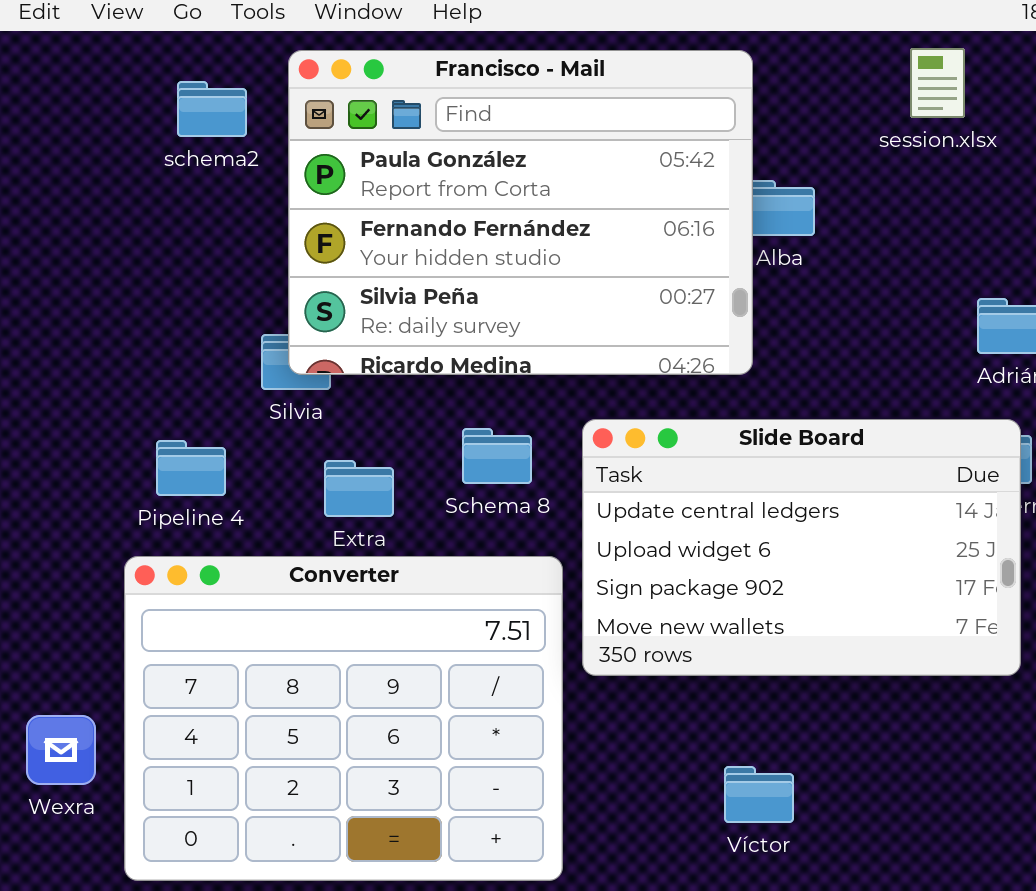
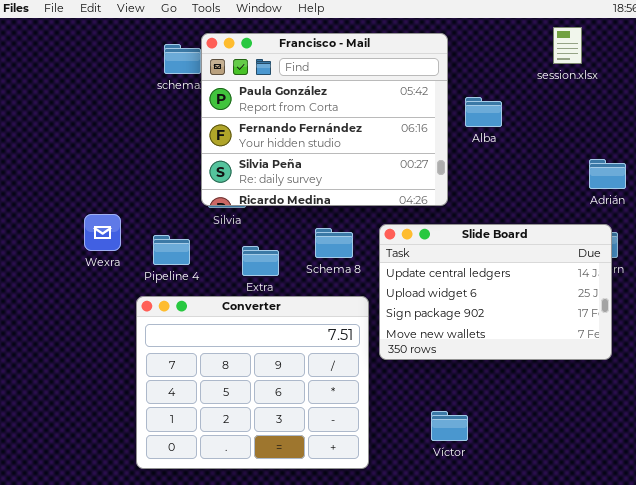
Francisco - Mail: [288,50,753,375] -> [201,33,448,206], moved
Wexra: [26,715,96,785] -> [84,214,121,251], moved
Víctor: [724,766,794,823] -> [431,411,468,441], moved

